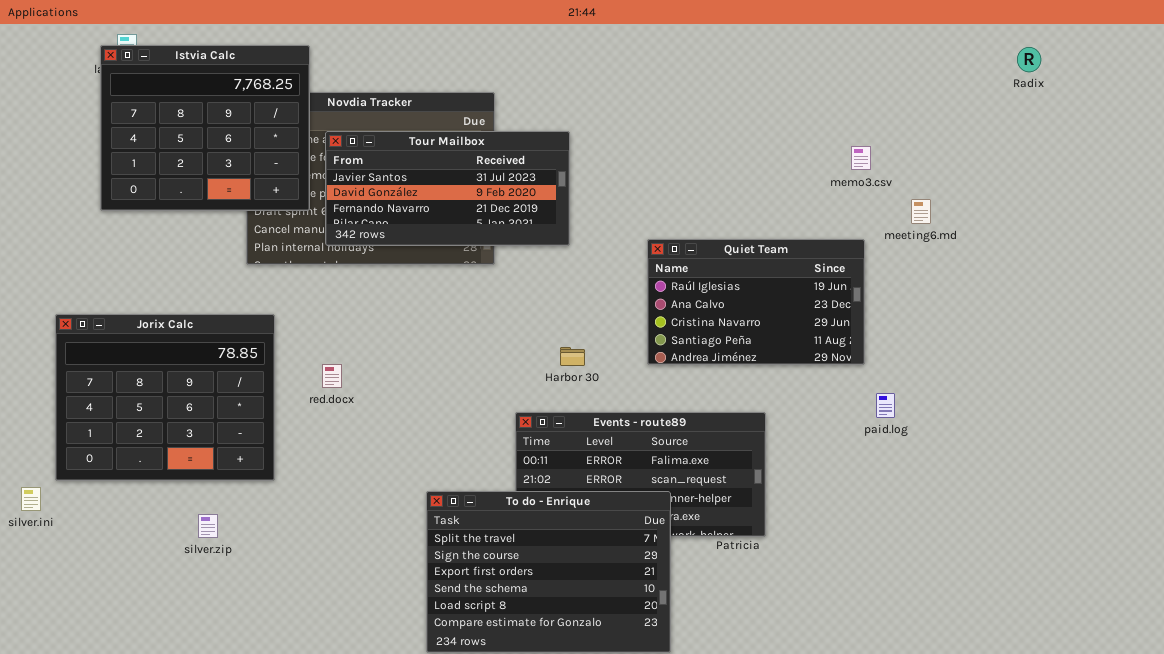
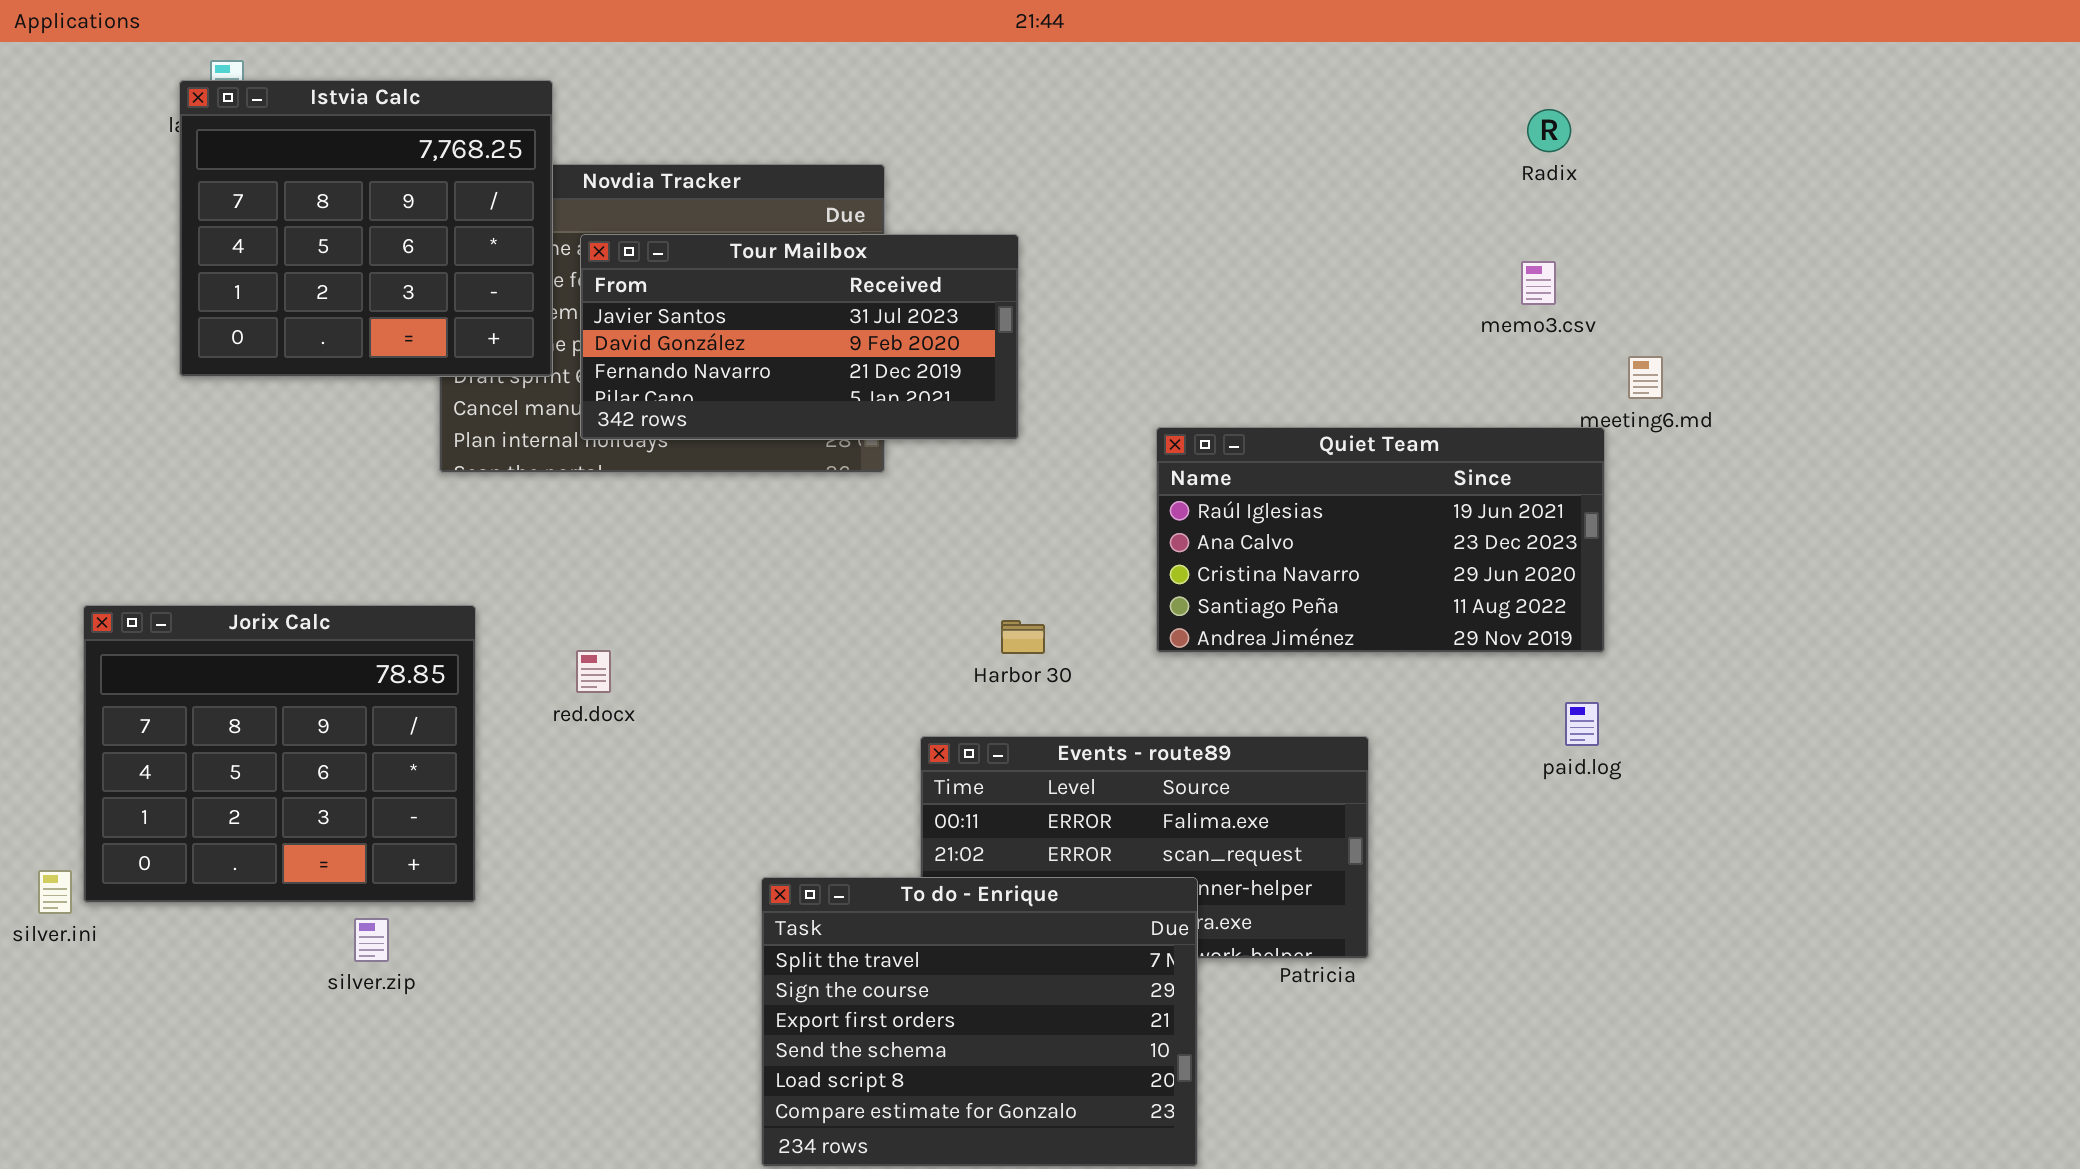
Radix: [1017,47,1041,72] -> [1527,109,1571,152], moved
Quiet Team: [647,239,865,365] -> [1156,427,1605,653], resized
Jorix Calc: [55,314,275,481] -> [83,605,476,903], moved

